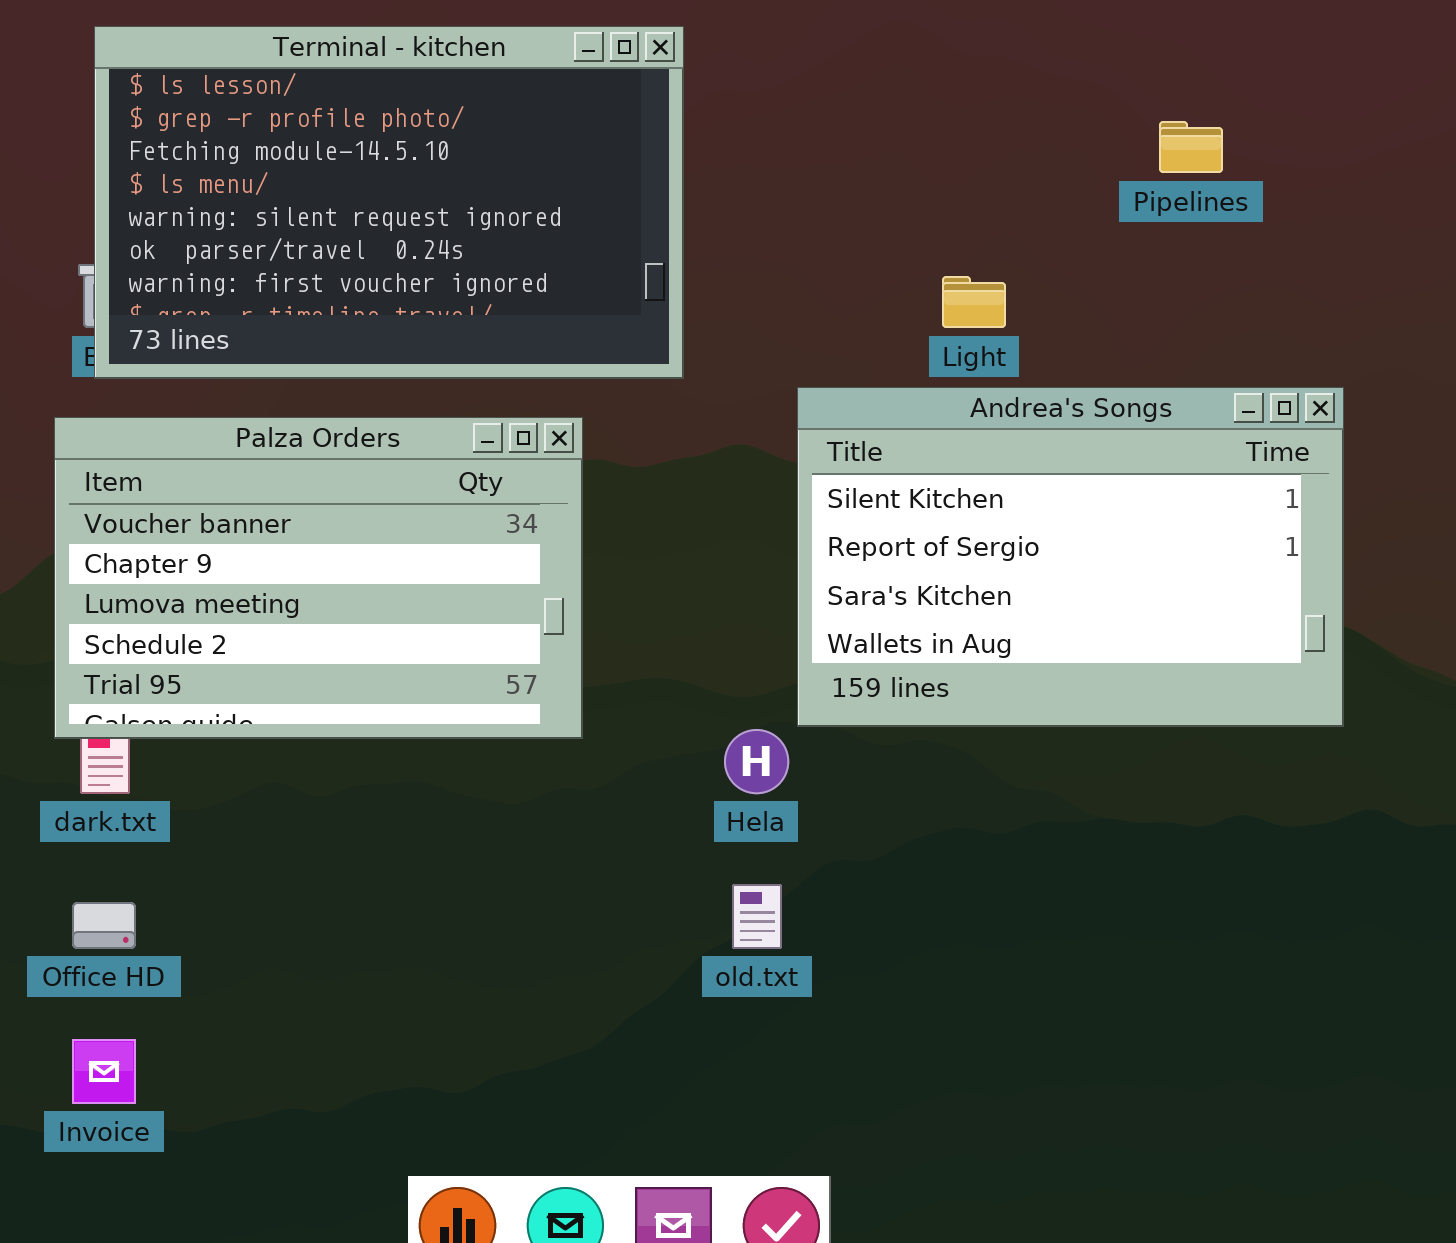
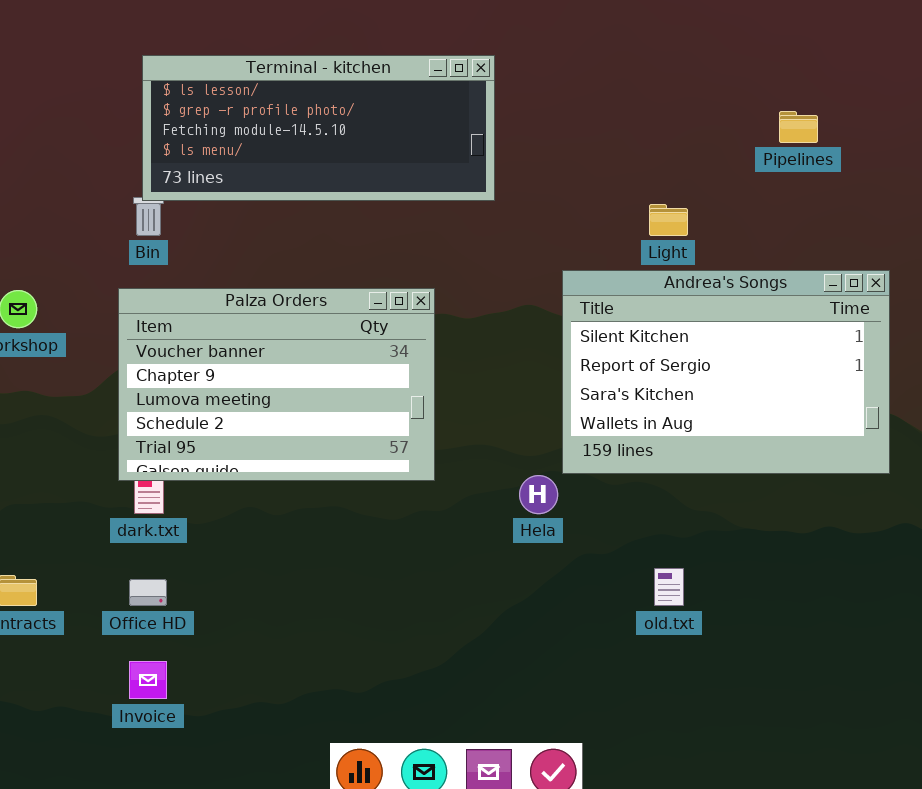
Terminal - kitchen: [94,26,684,379] -> [142,55,495,201], resized
old.txt: [732,884,782,949] -> [654,568,684,606], moved

